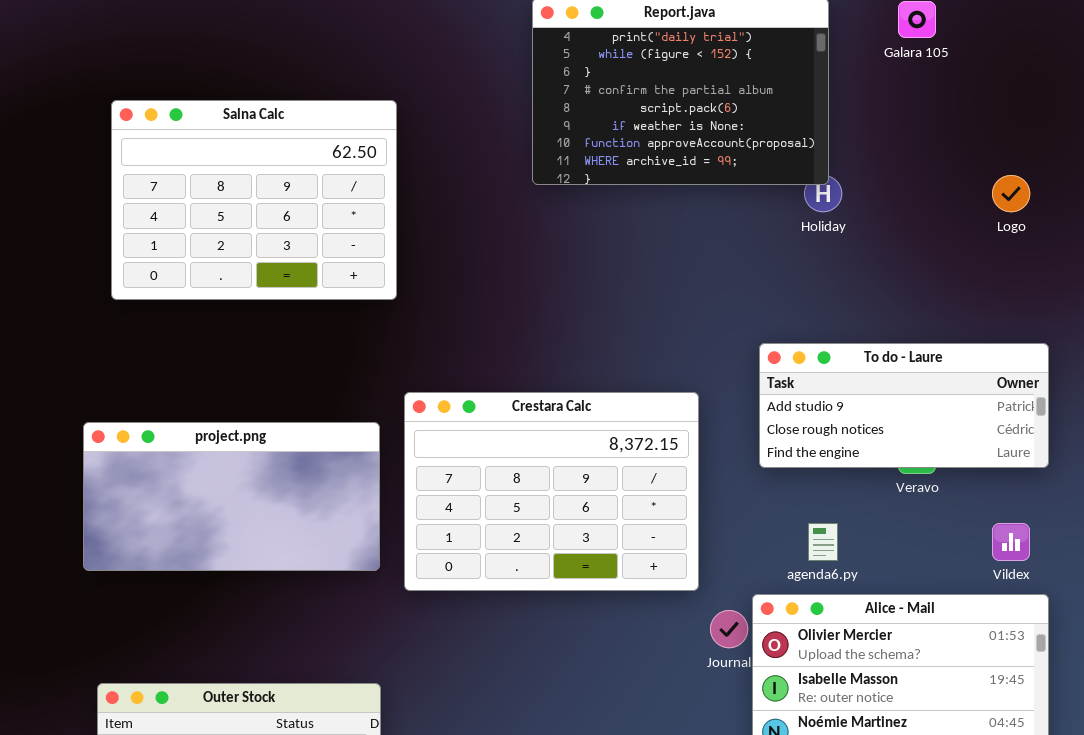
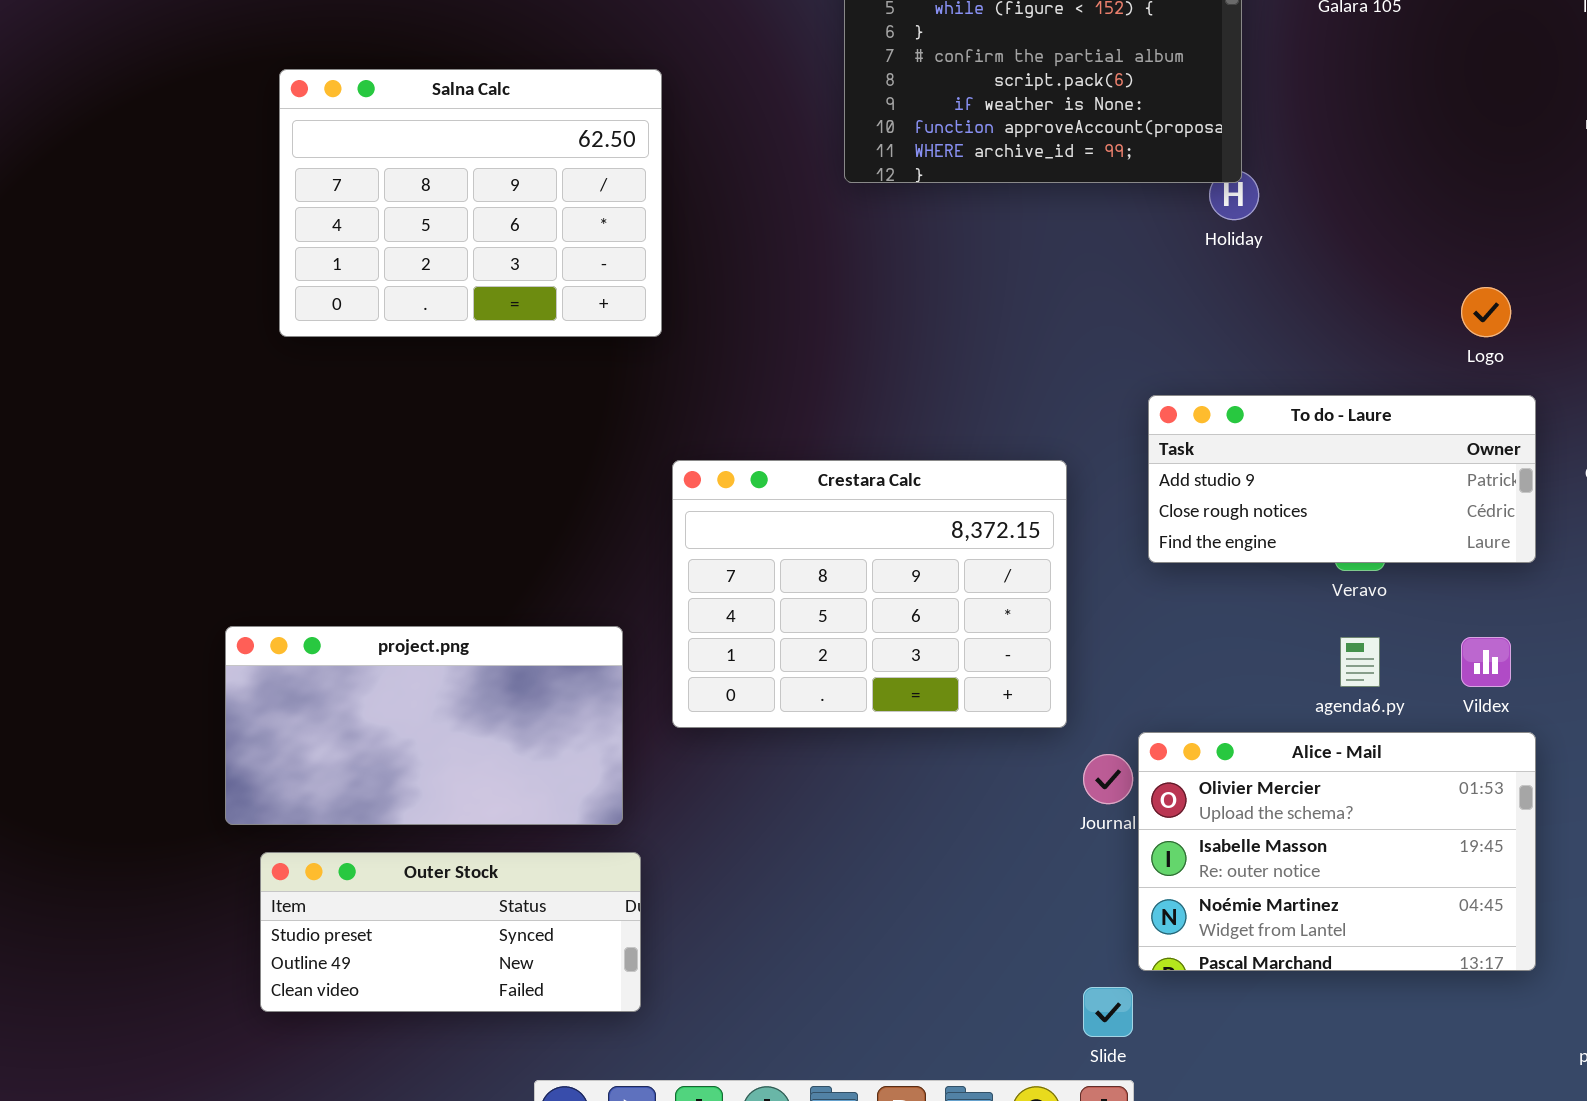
Logo: [992,175,1030,212] -> [1461,287,1511,337], moved
project.png: [83,422,380,571] -> [225,626,623,825], moved
agenda6.py: [808,523,838,561] -> [1340,637,1380,687], moved

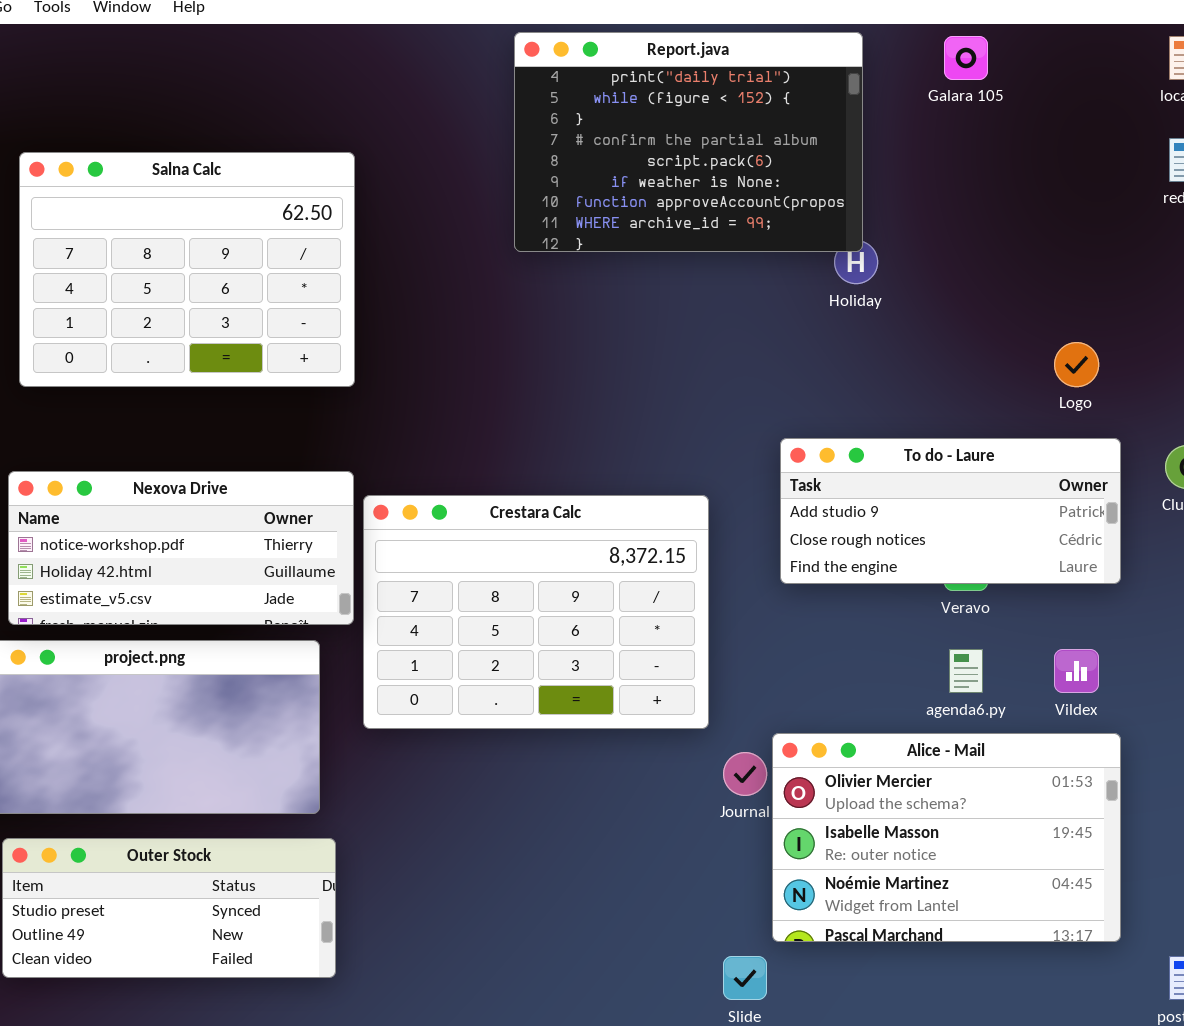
Nexova Drive: none -> [8,471,354,625], opened

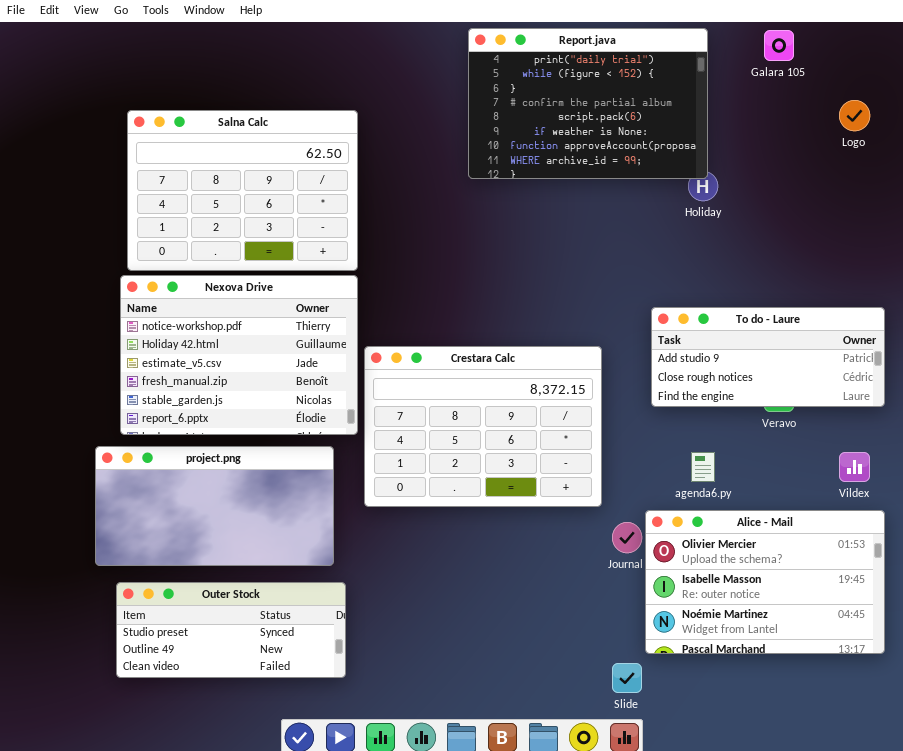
Logo: [1054,342,1099,387] -> [839,100,870,131], moved
Nexova Drive: [8,471,354,625] -> [120,275,358,435], resized
agenda6.py: [949,649,983,693] -> [691,452,715,482], moved

